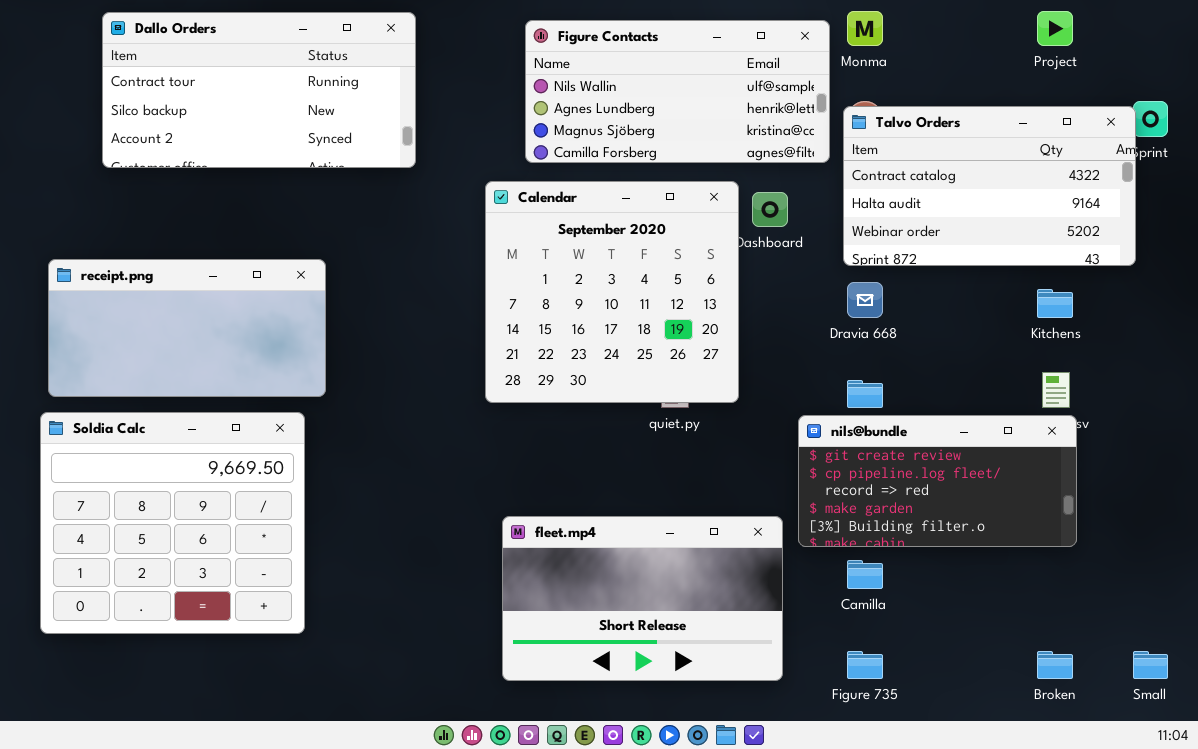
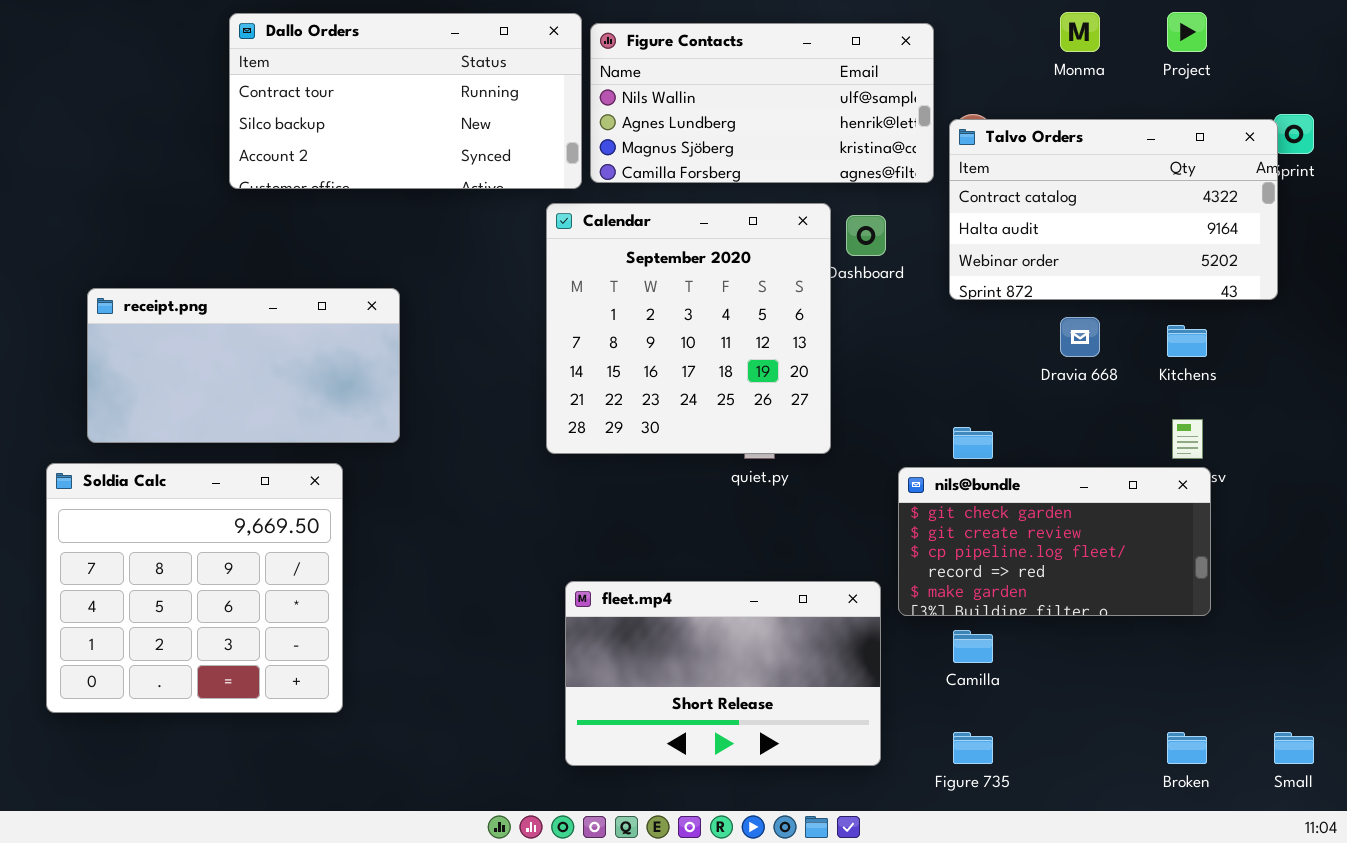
Monma: [847,11,883,46] -> [1060,12,1100,52], moved
Dallo Orders: [102,12,416,168] -> [229,13,582,189], moved
receipt.png: [48,259,326,397] -> [87,288,400,443], moved
Dravia 668: [847,282,883,318] -> [1060,317,1100,357], moved
nils@bundle: [798,415,1077,547] -> [898,467,1211,616], scrolled up 1 row

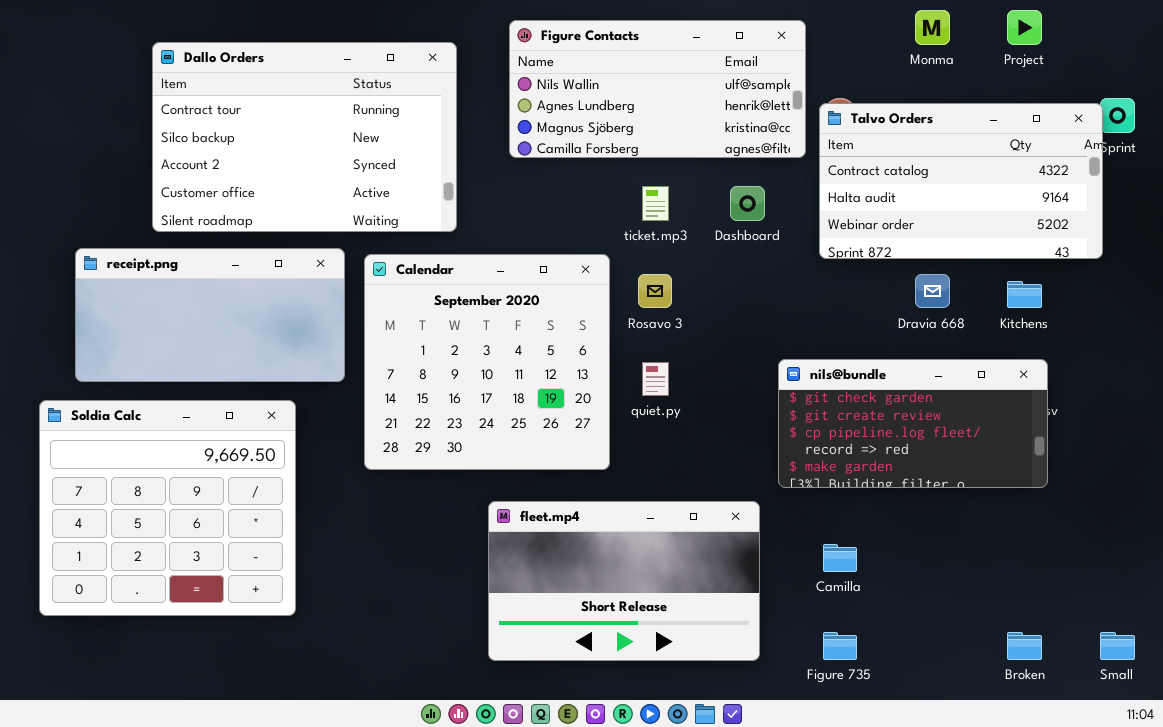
Dallo Orders: [229,13,582,189] -> [152,42,457,232], moved, resized
Calendar: [546,203,831,454] -> [364,254,610,470], moved
nils@bundle: [898,467,1211,616] -> [778,359,1048,488], moved

